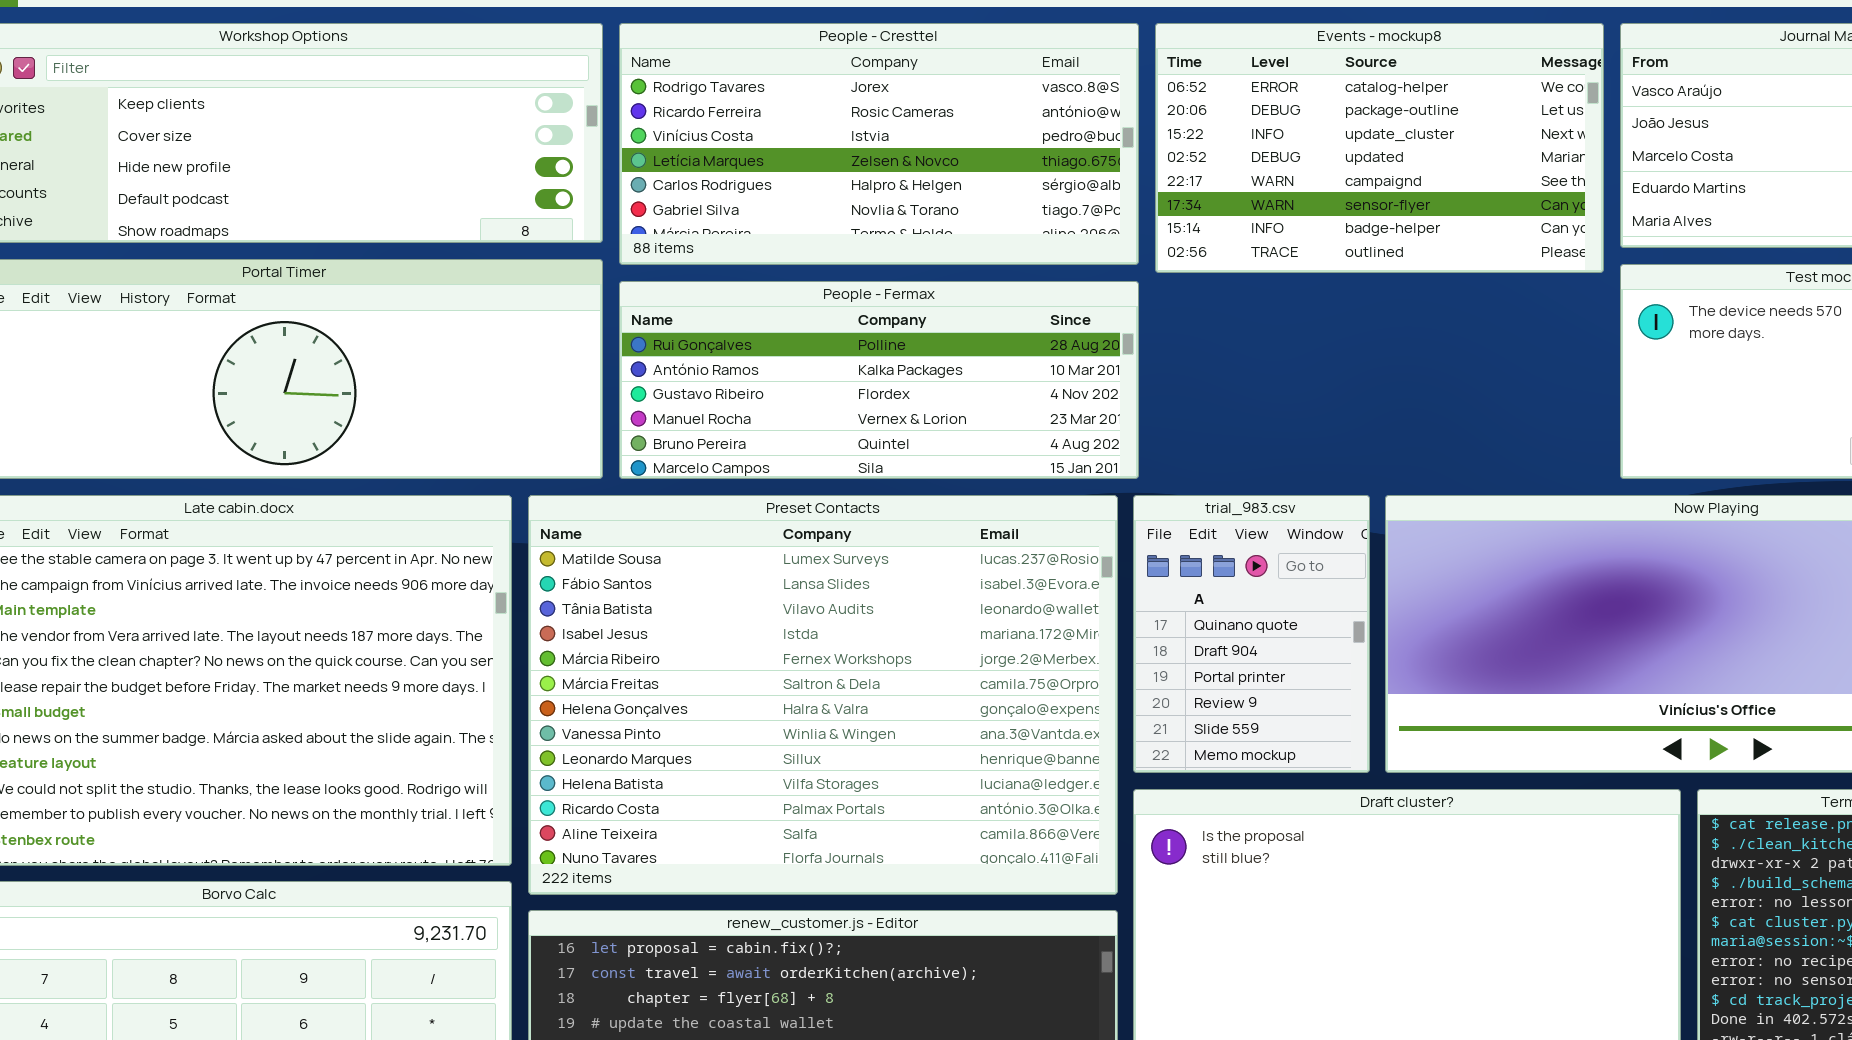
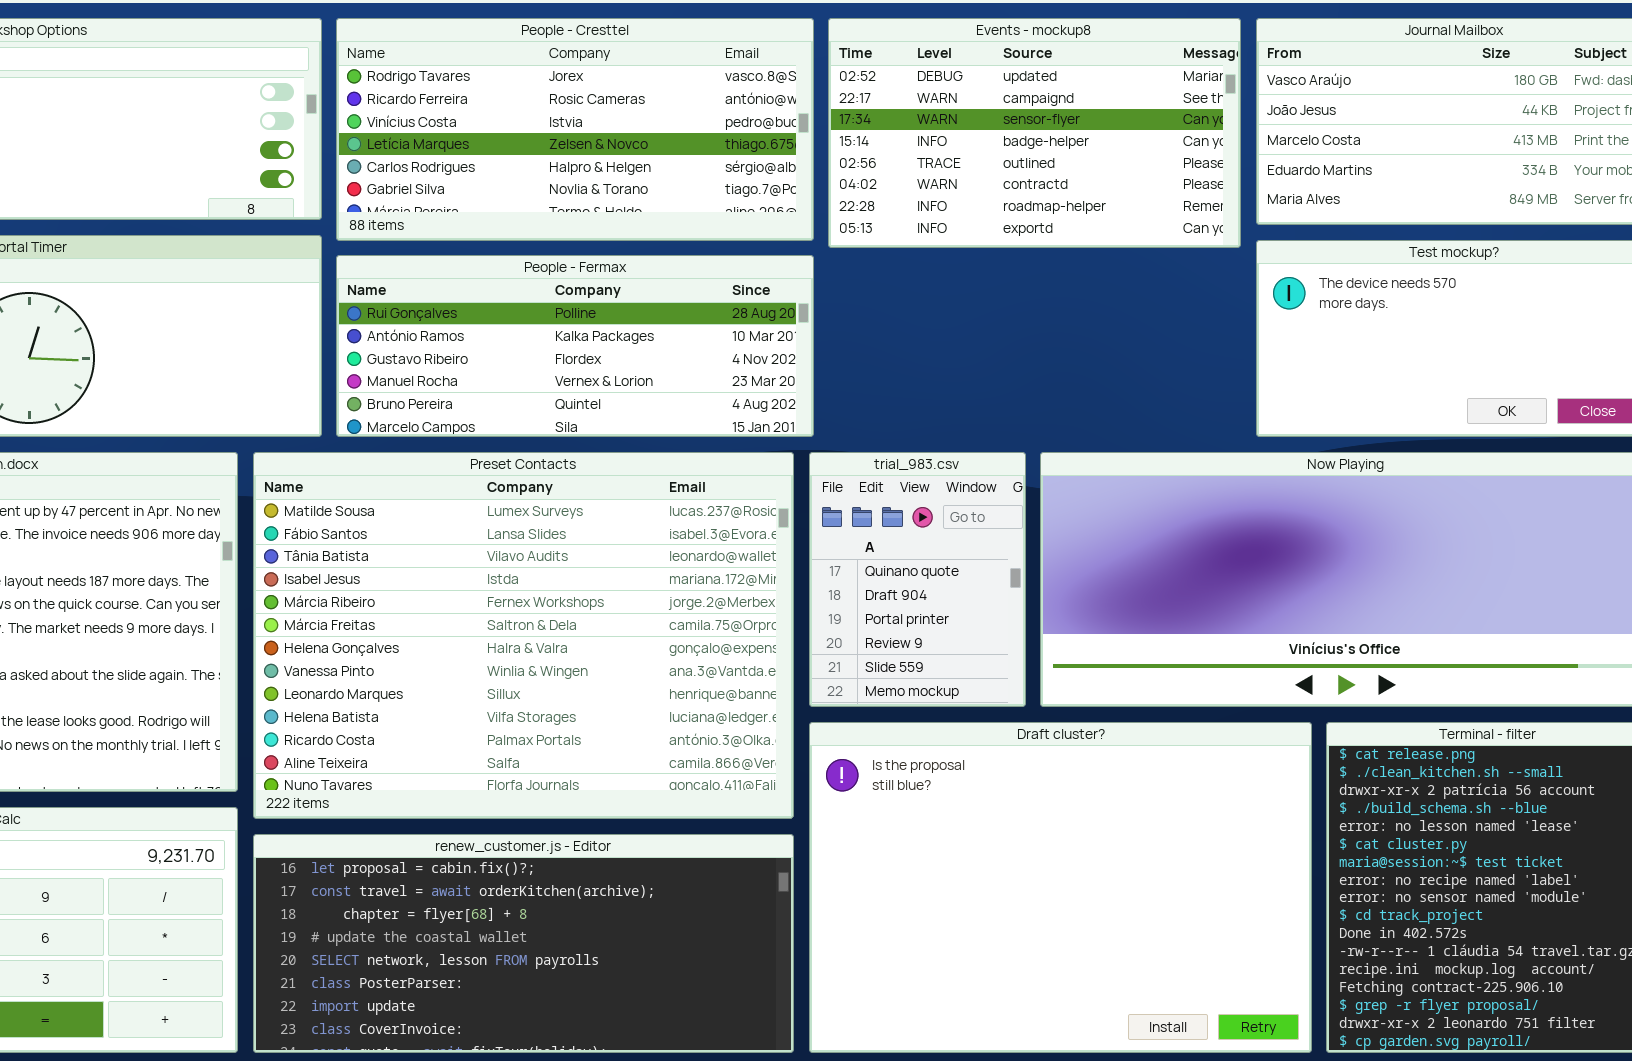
Events - mockup8: [1155,23,1604,273] -> [828,18,1241,248], scrolled down 3 rows

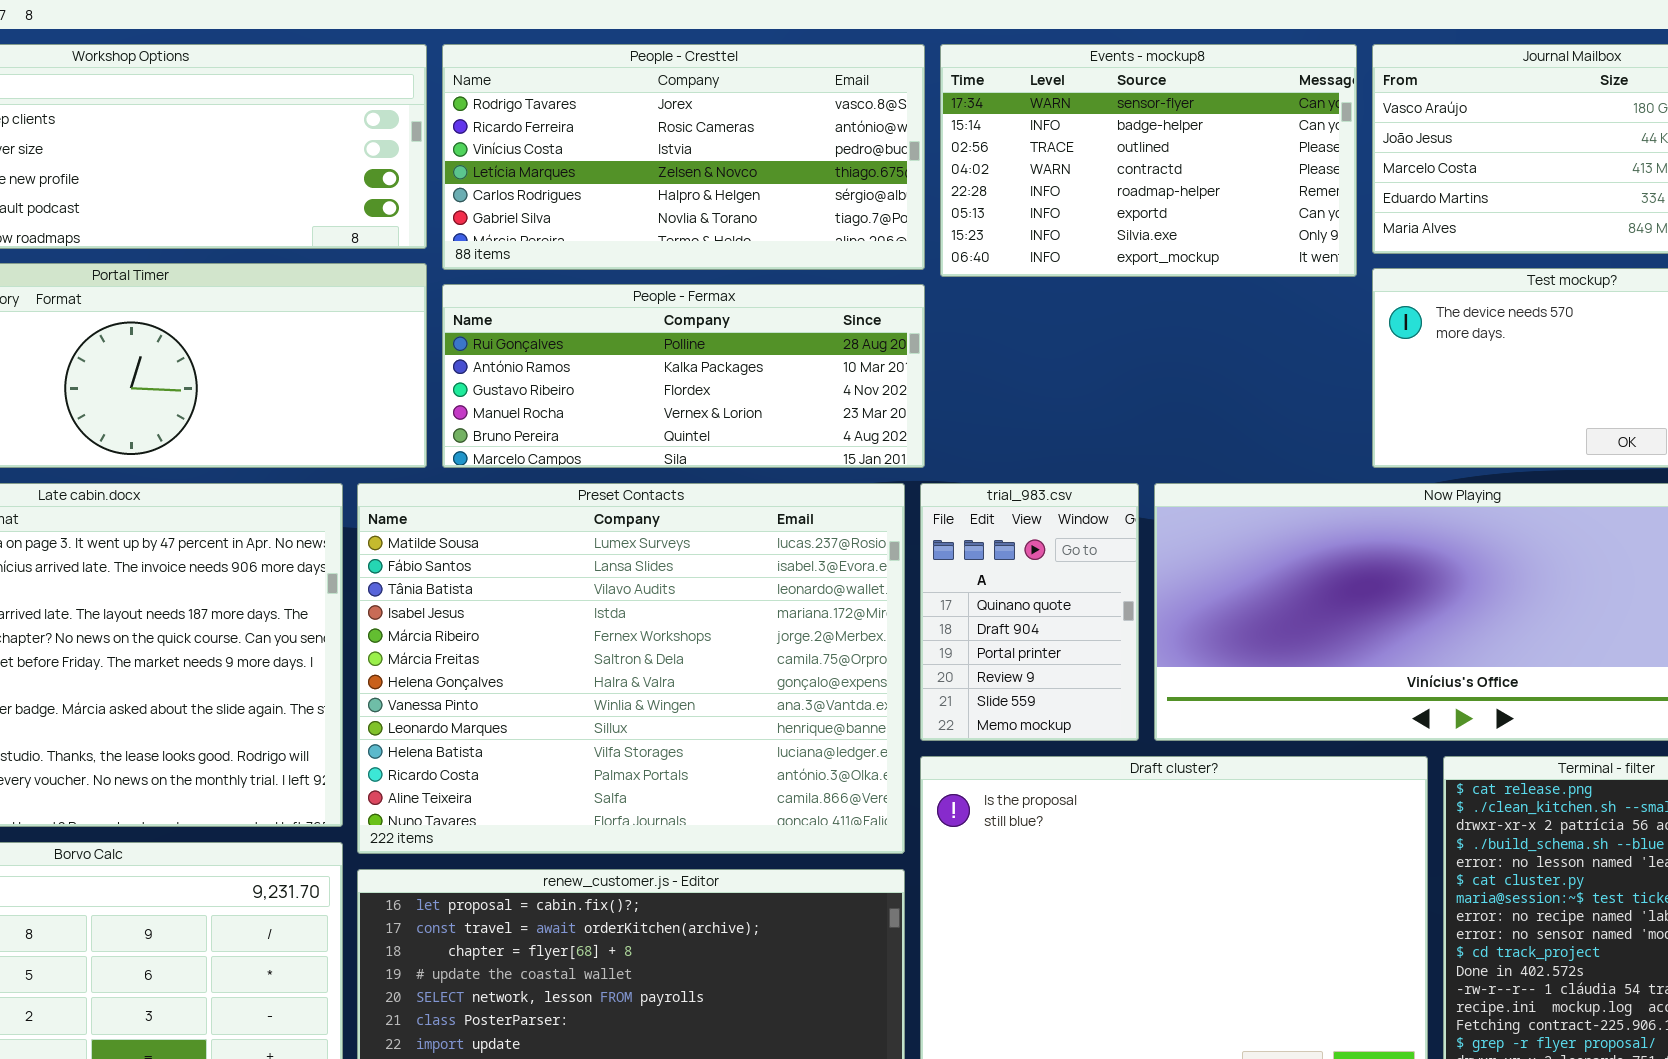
Events - mockup8: [828,18,1241,248] -> [940,44,1357,277], scrolled down 2 rows

